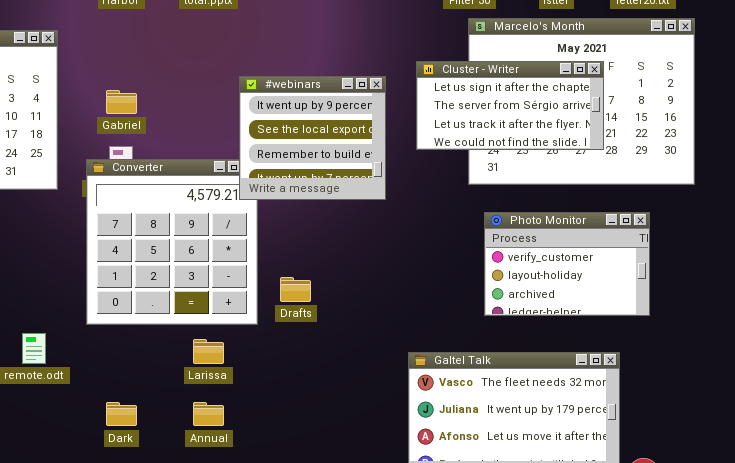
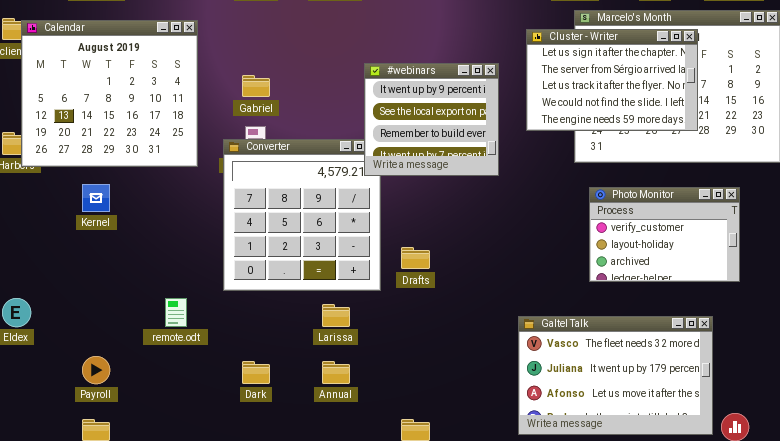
Cluster - Writer: [416,61,604,150] -> [526,29,698,131], resized

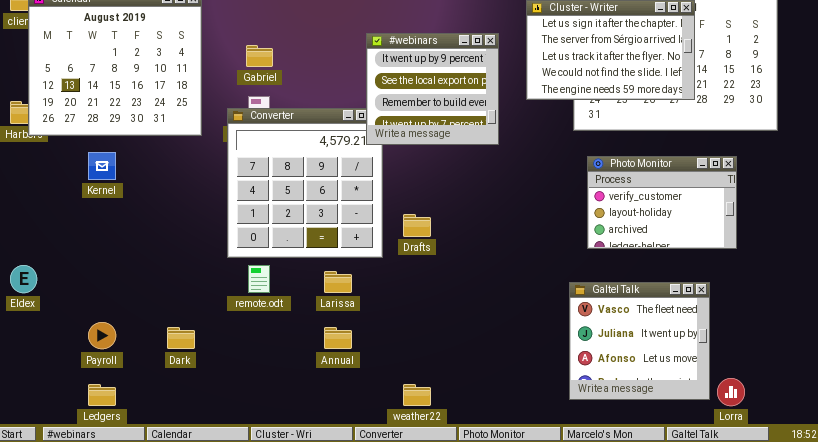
remote.odt: [165,298,187,327] -> [248,265,270,293], moved
Galtel Talk: [518,316,713,435] -> [569,282,710,400], resized
Dark: [242,361,270,384] -> [167,327,195,349], moved

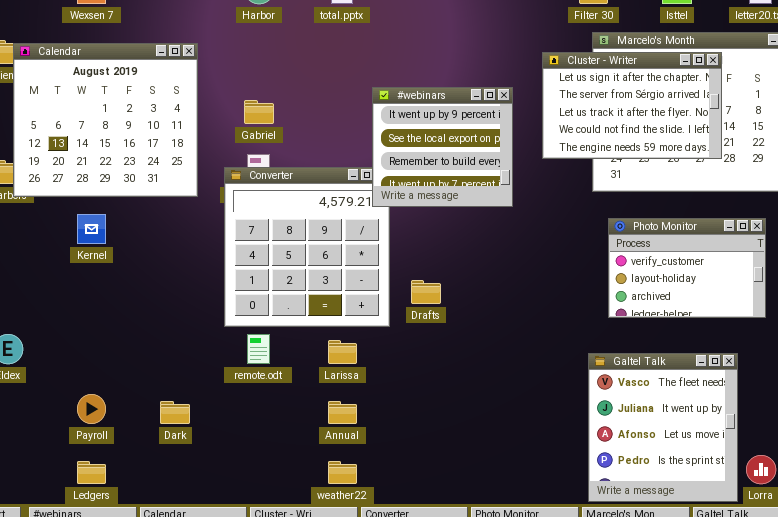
Galtel Talk: [569,282,710,400] -> [588,353,738,502], resized
weather22: [403,384,431,406] -> [328,461,357,484], moved

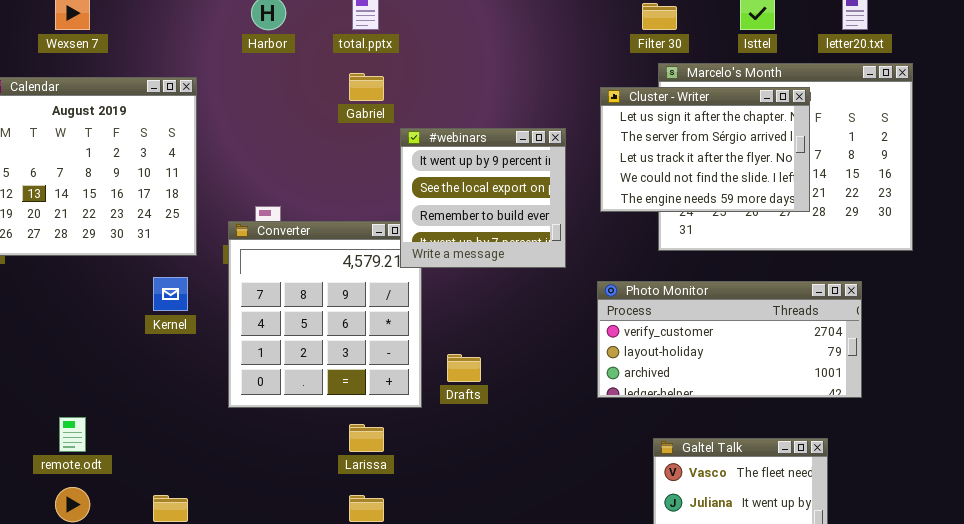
Gabriel: [244,100,274,124] -> [349,73,384,101], moved
Kernel: [77,214,106,244] -> [153,277,188,311], moved
Photo Monitor: [608,218,766,318] -> [597,281,862,398], resized
remote.odt: [247,334,270,364] -> [59,417,86,452], moved

